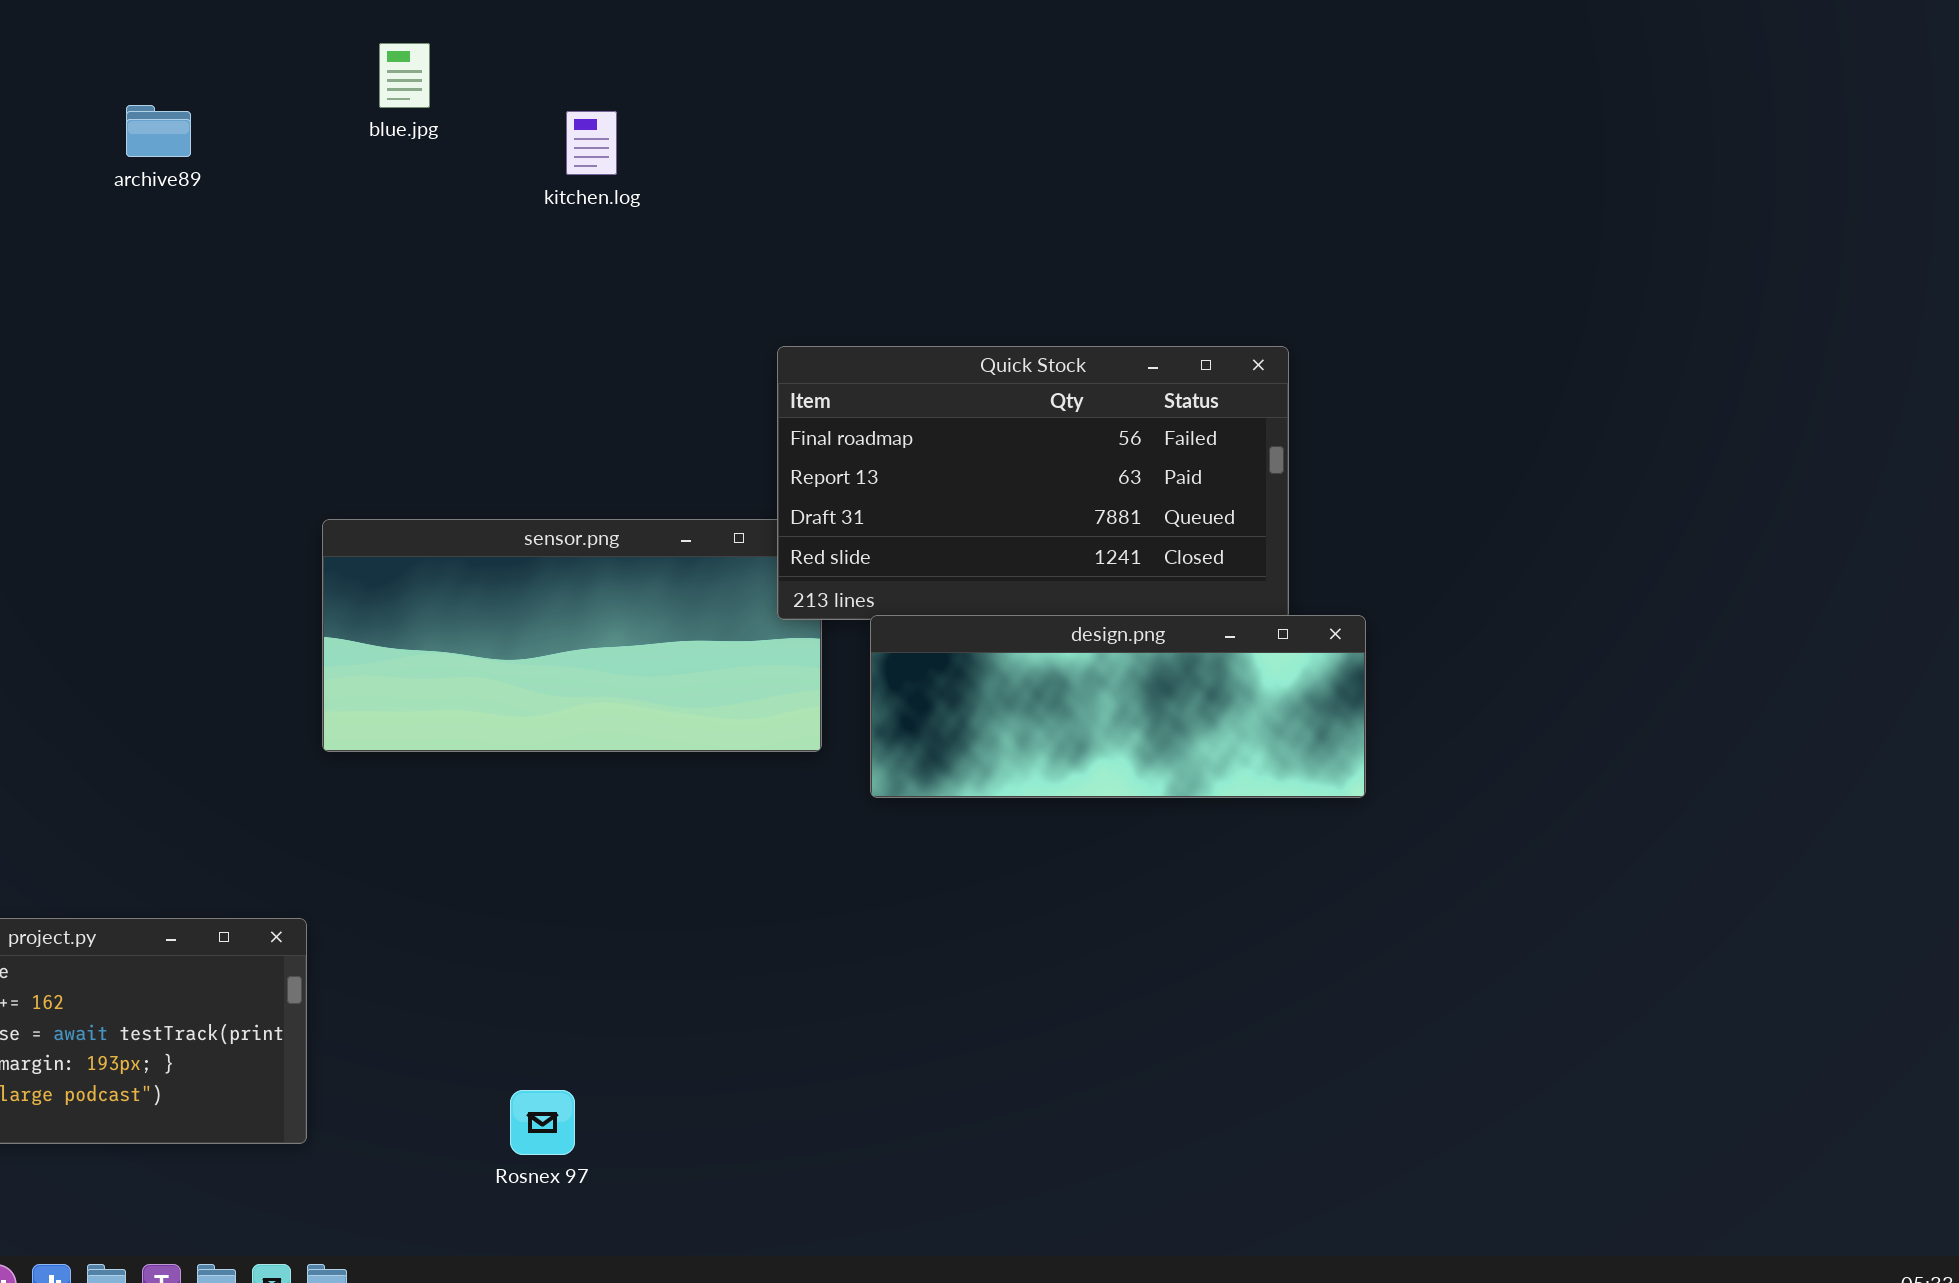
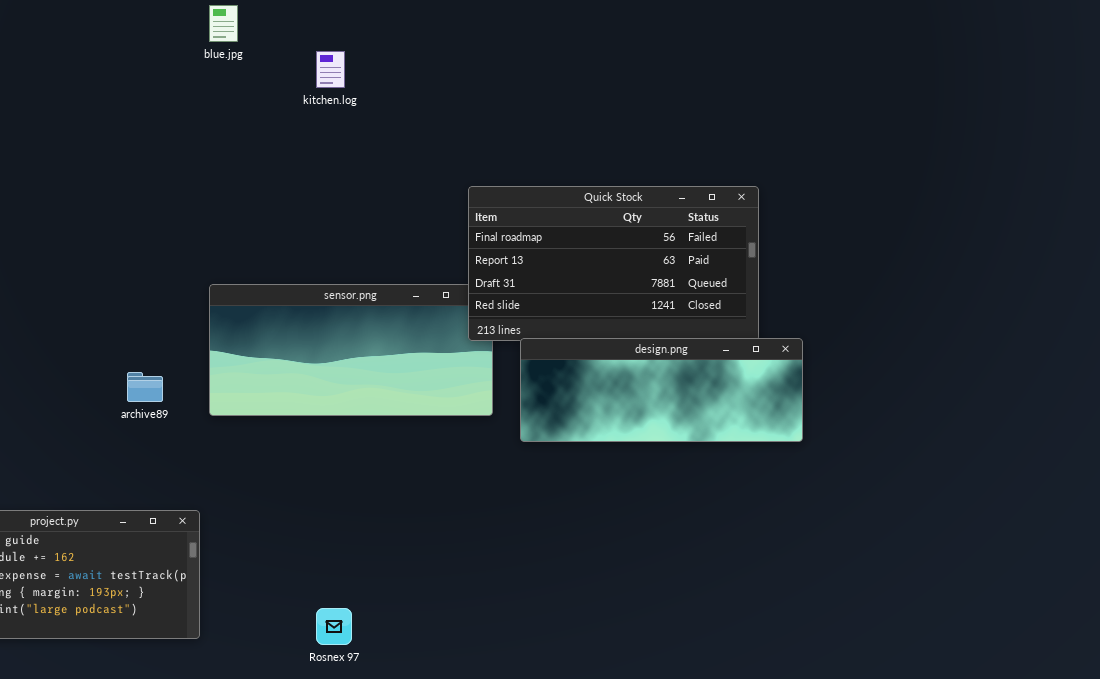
blue.jpg: [379,43,430,108] -> [209,5,238,42], moved
archive89: [126,105,191,157] -> [127,372,163,402], moved
kitchen.log: [566,111,617,175] -> [316,51,345,88], moved

